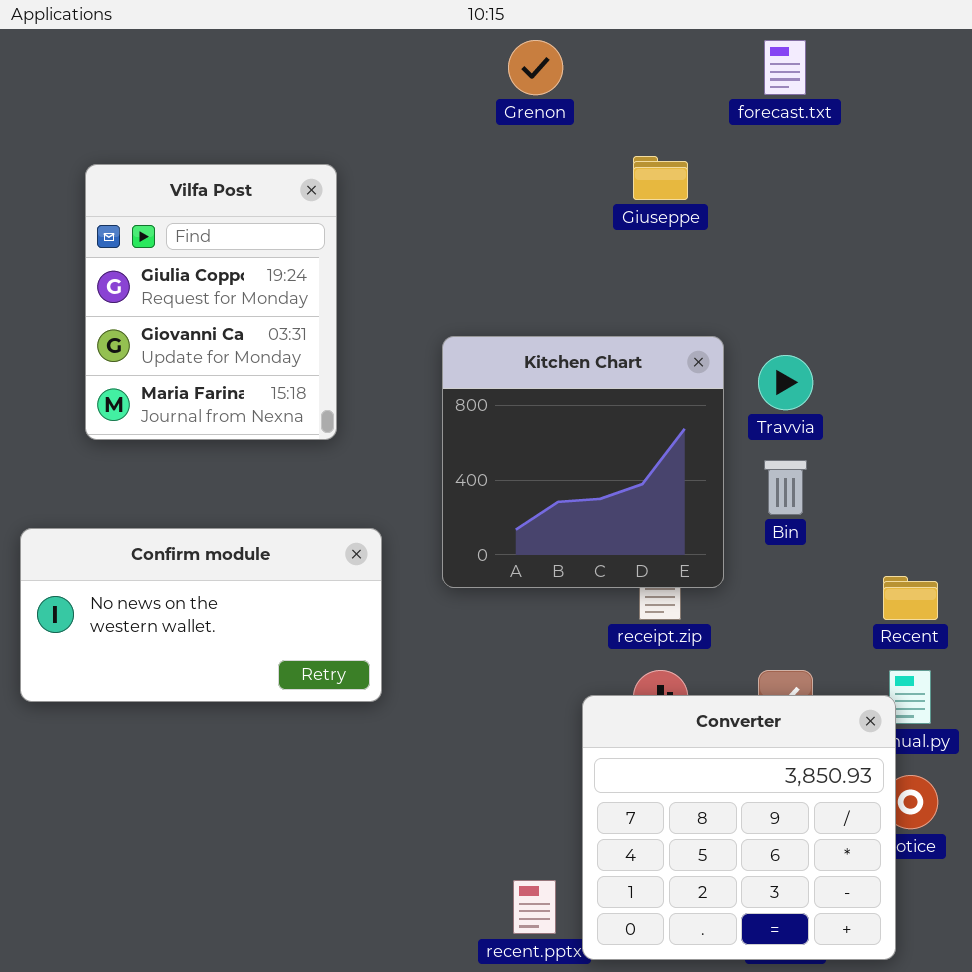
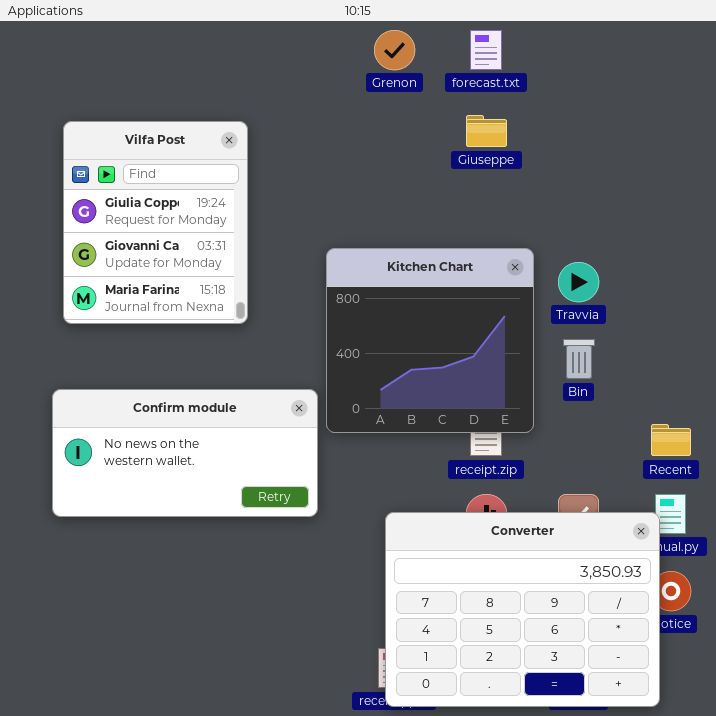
forecast.txt: [764,40,806,95] -> [470,30,502,70], moved
Confirm module: [20,528,382,702] -> [52,389,318,517], moved
Converter: [582,695,896,960] -> [385,512,660,707], resized

